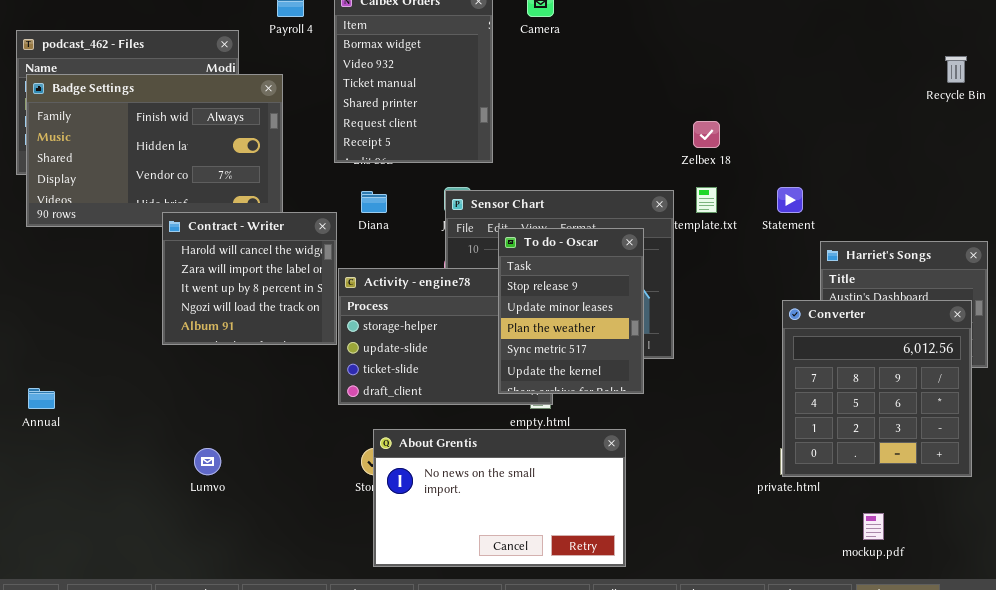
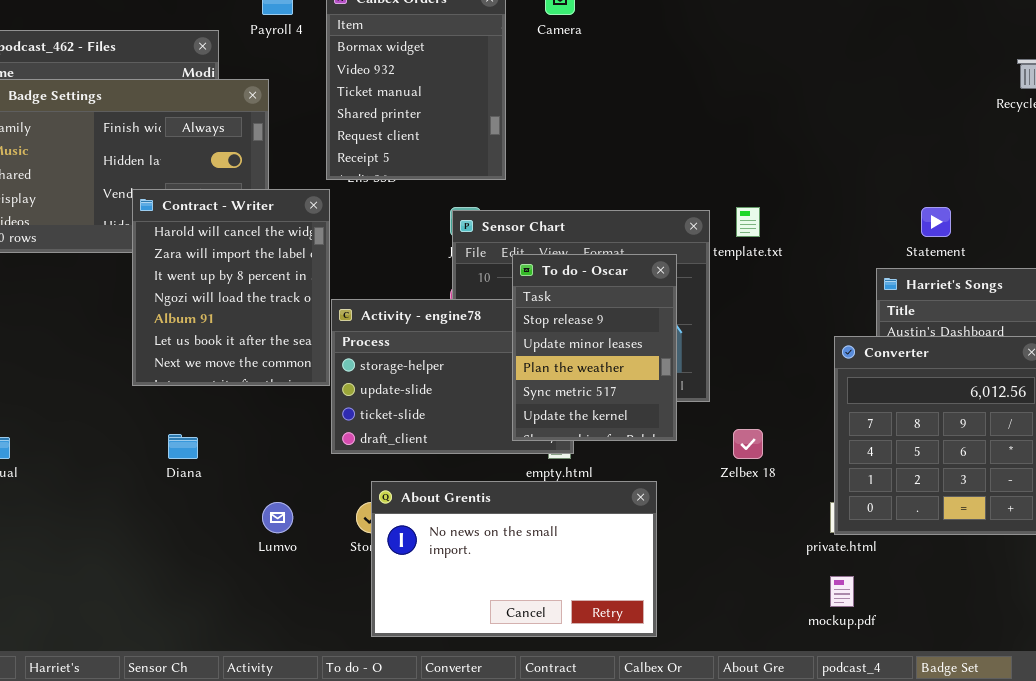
Zelbex 18: [693,121,720,148] -> [733,429,763,459], moved
Statement: [777,187,803,213] -> [921,207,951,237], moved
Diana: [361,191,387,213] -> [168,434,198,459], moved
Contract - Writer: [162,212,337,345] -> [132,189,330,386], resized
Lumvo: [194,448,221,475] -> [262,502,293,533], moved
mockup.pdf: [863,513,884,540] -> [830,576,854,607], moved

